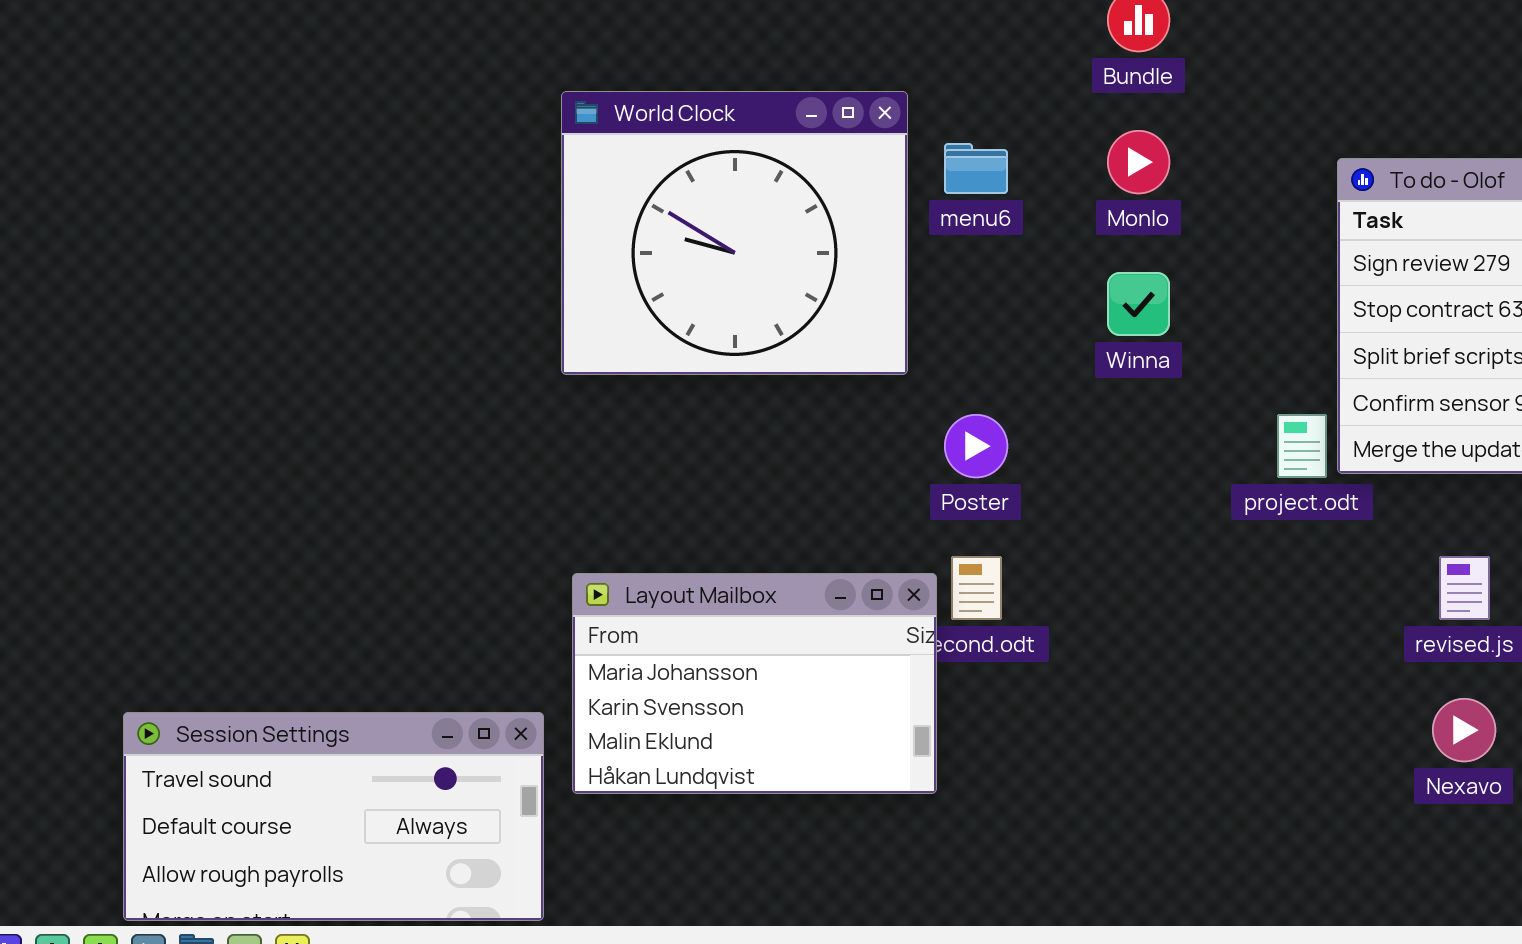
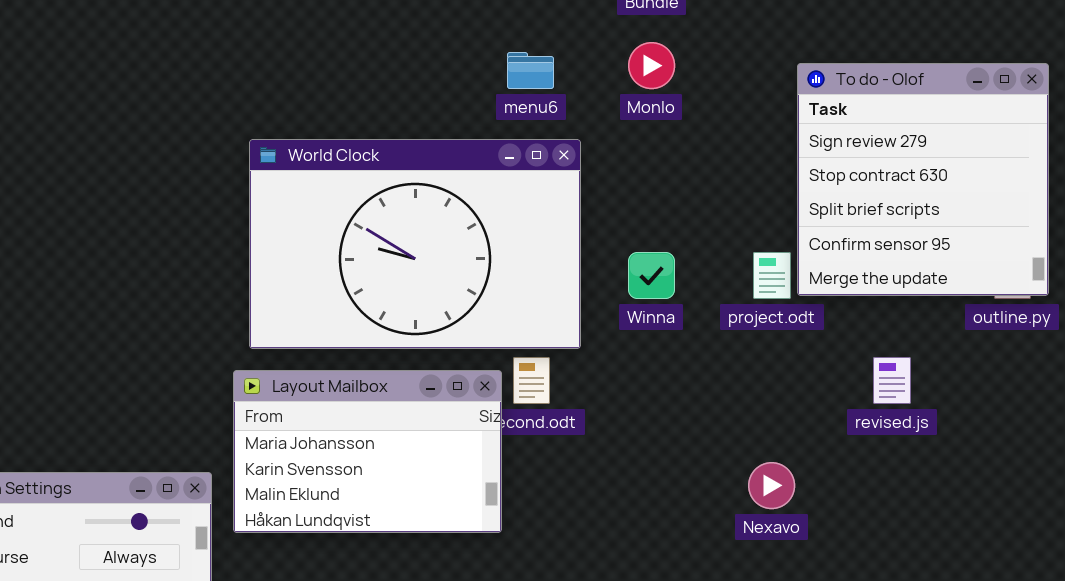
World Clock: [561,91,908,375] -> [249,139,581,349], moved, resized
Winna: [1107,272,1170,336] -> [628,252,675,299], moved
Nexavo: [1432,698,1496,762] -> [748,462,795,509], moved

